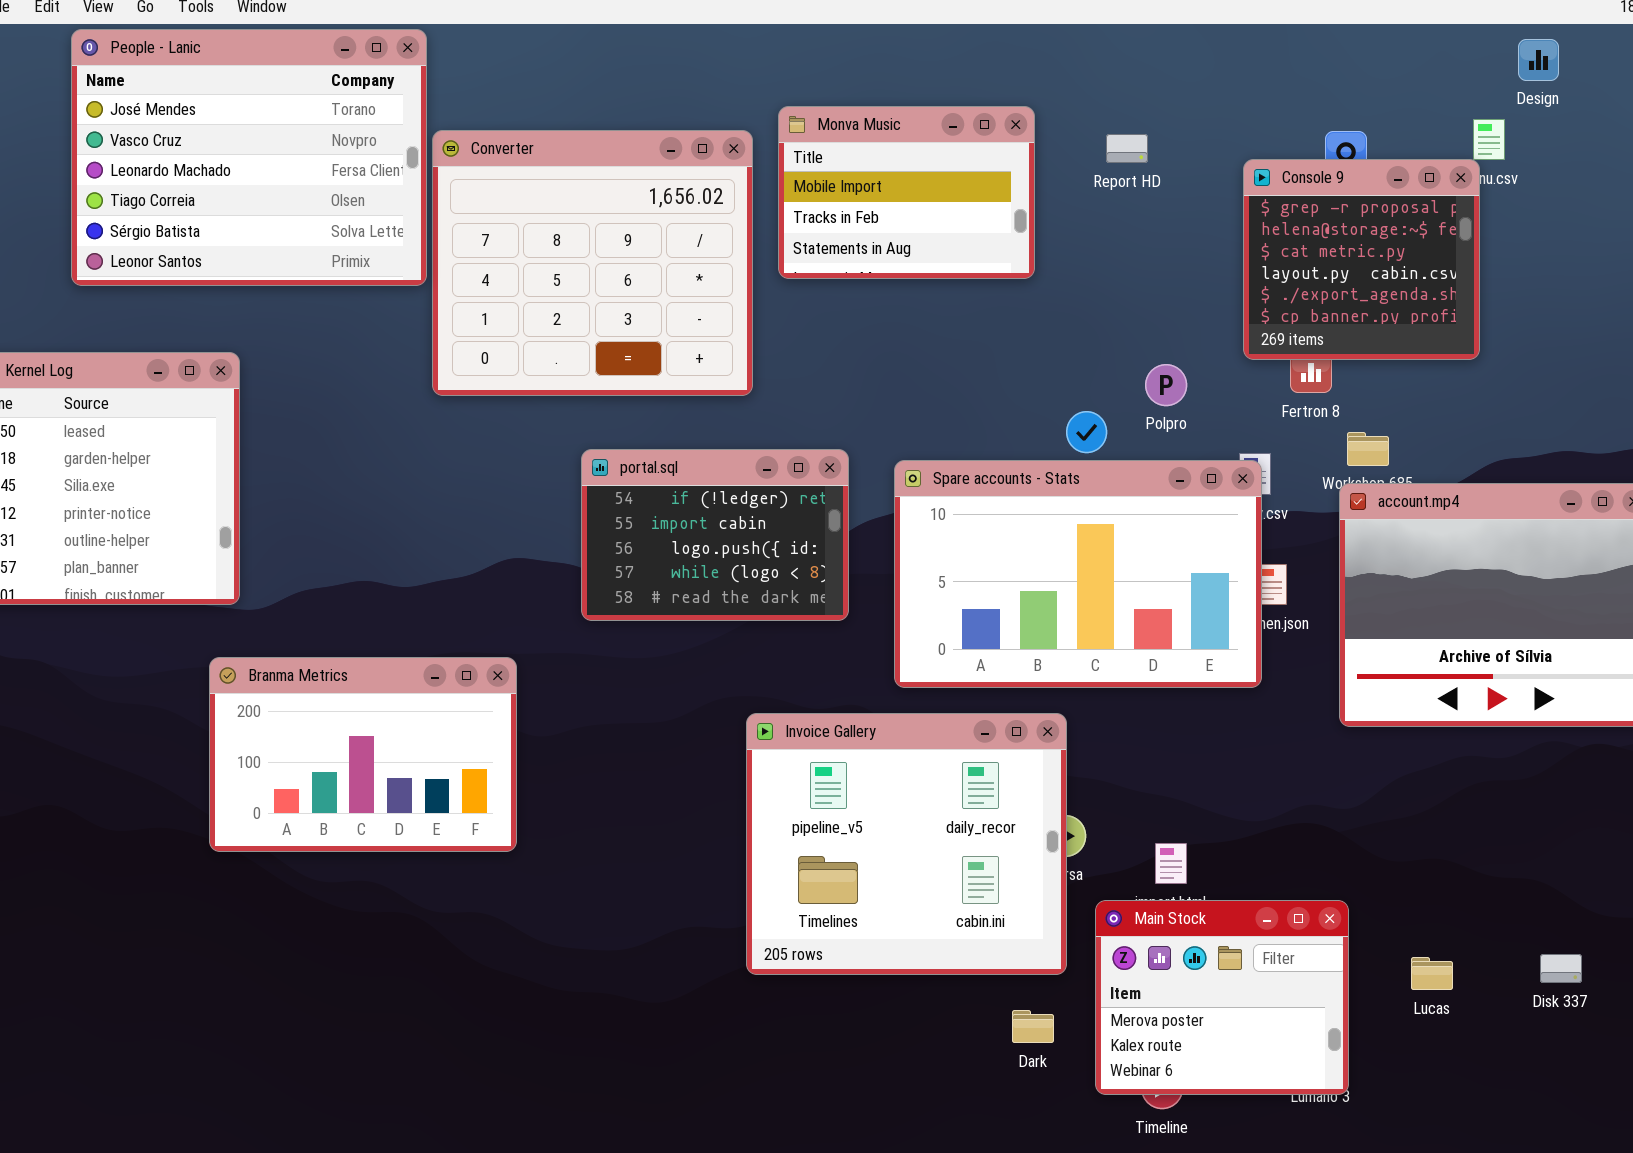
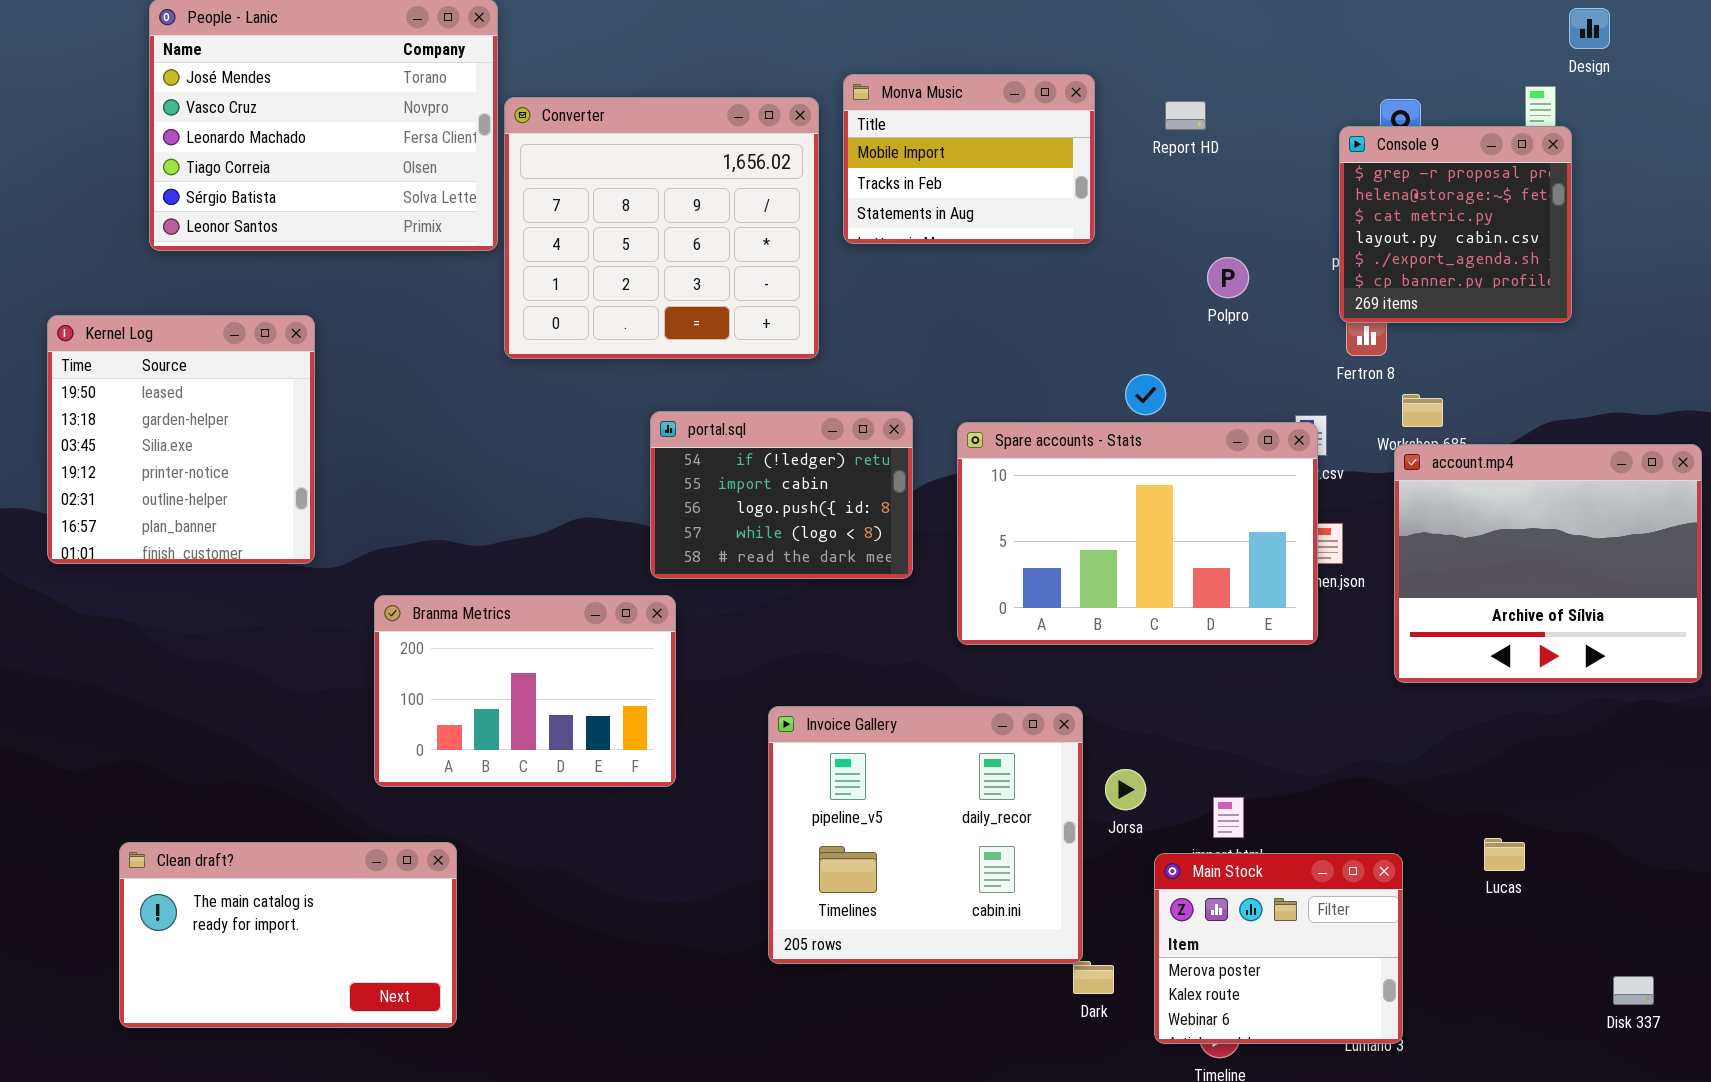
Console 9: [1243,159,1480,360] -> [1339,126,1572,323], moved
Polpro: [1145,364,1187,406] -> [1207,257,1249,298], moved
Branma Metrics: [209,657,517,852] -> [374,595,676,787], moved
Invoice Gallery: [746,713,1067,975] -> [768,706,1083,964], moved
Clean draft?: none -> [119,842,457,1028], opened
Disk 337: [1540,954,1582,983] -> [1613,976,1654,1005], moved
Lucas: [1411,957,1453,990] -> [1484,838,1525,871], moved

